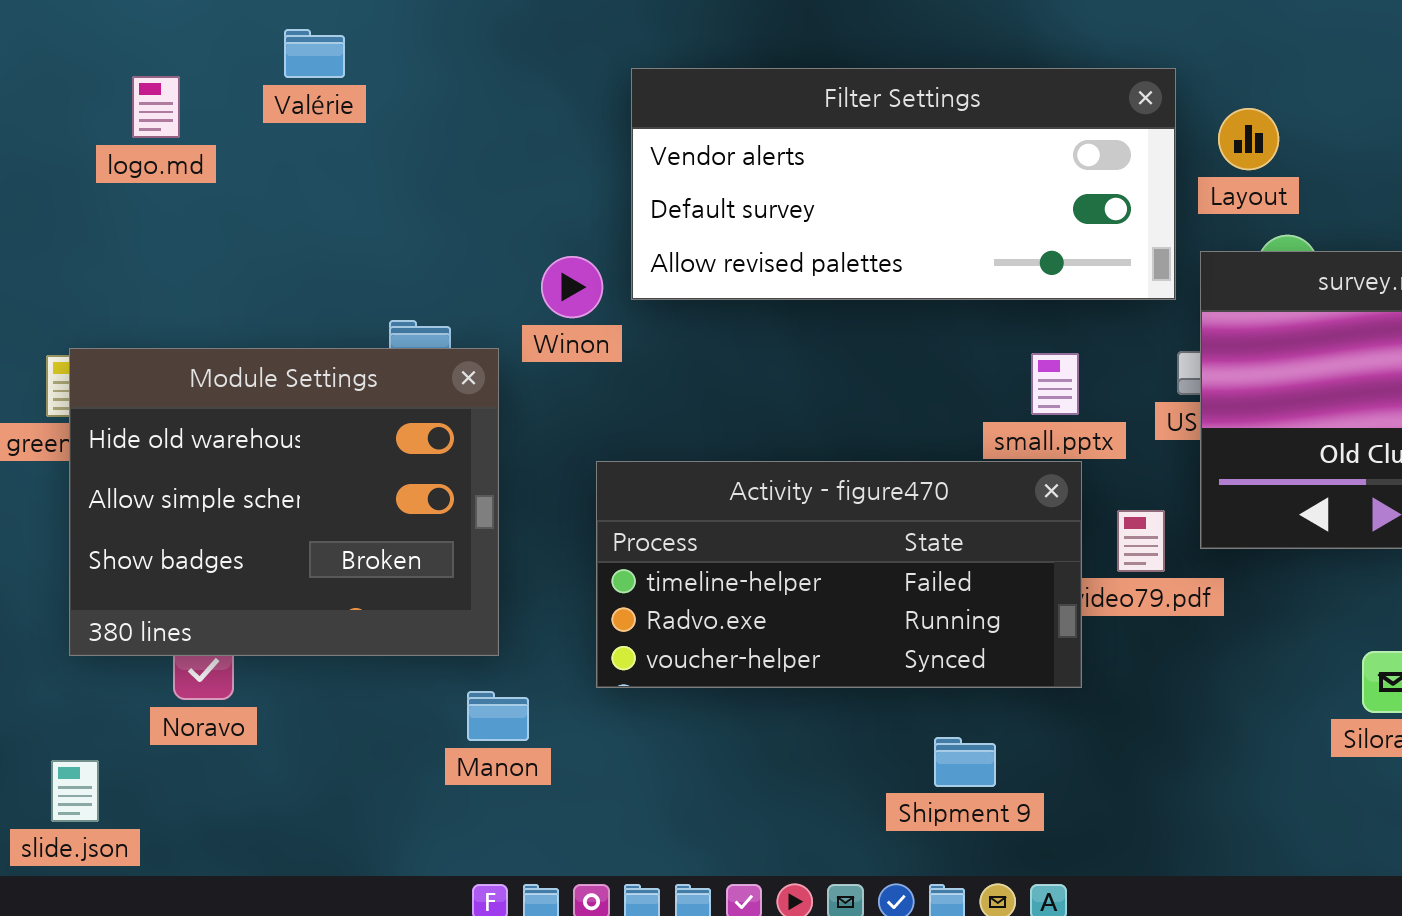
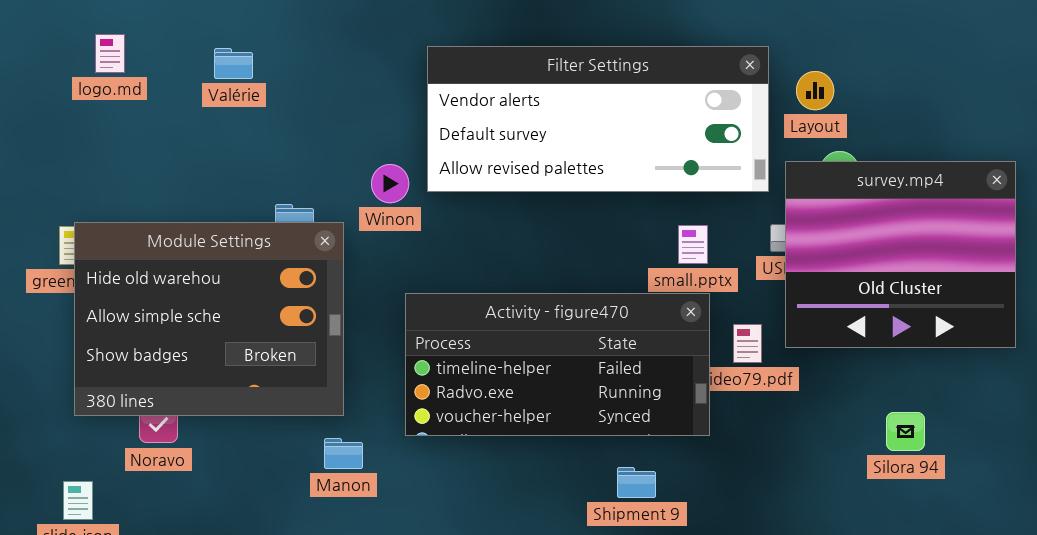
Valérie: [284,29,345,78] -> [214,48,253,79], moved
logo.md: [132,76,180,138] -> [95,34,125,73], moved

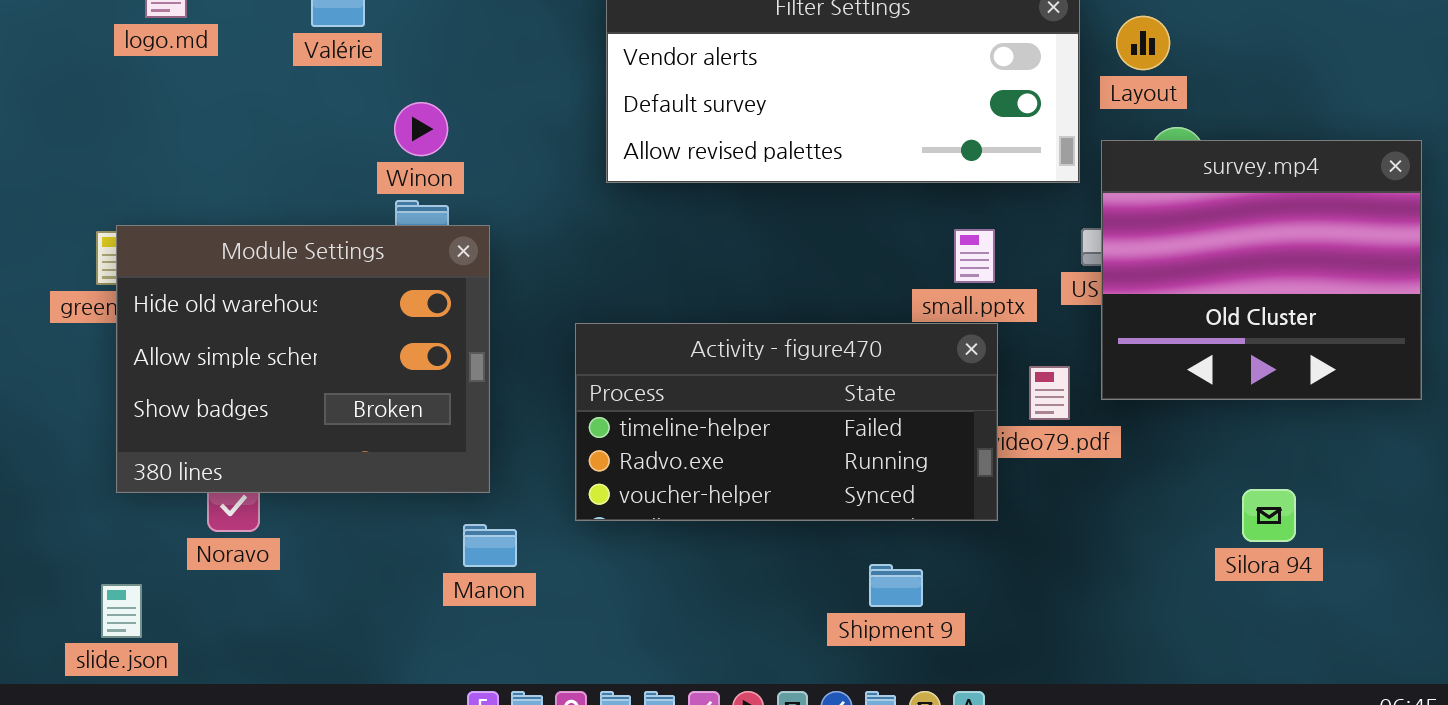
Winon: [371,164,409,203] -> [394,102,448,156], moved

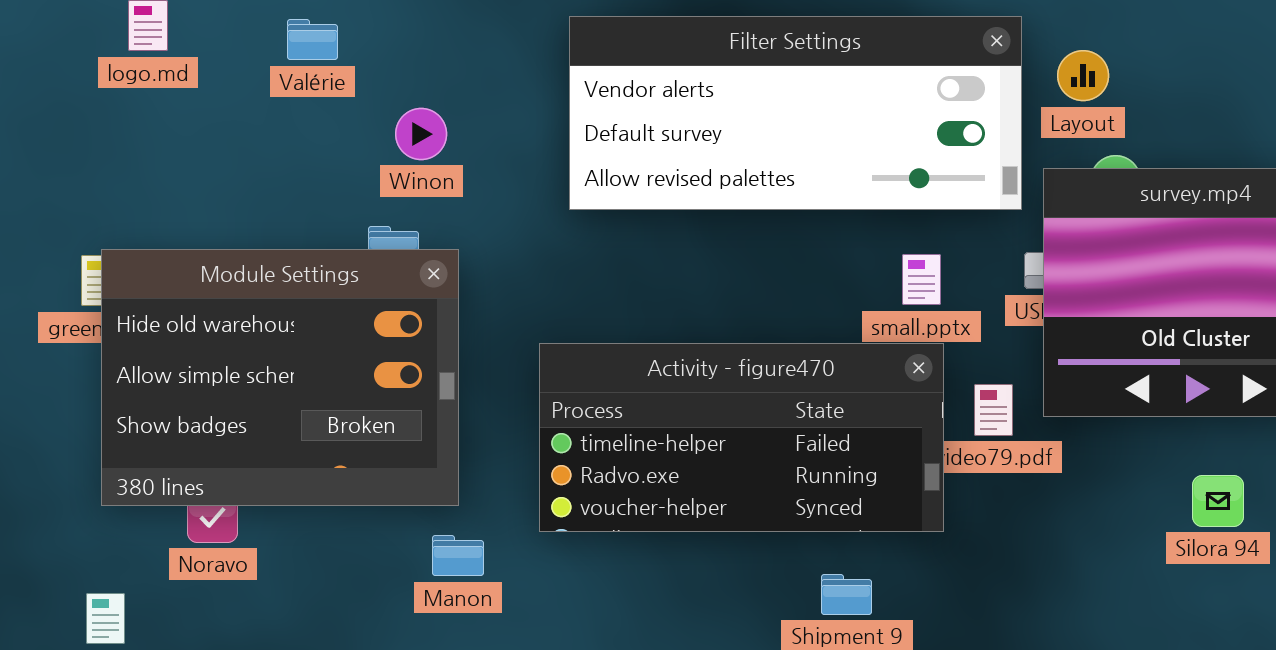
Winon: [394,102,448,156] -> [395,108,447,160], moved
Silora 94: [1242,489,1296,542] -> [1192,475,1244,527], moved

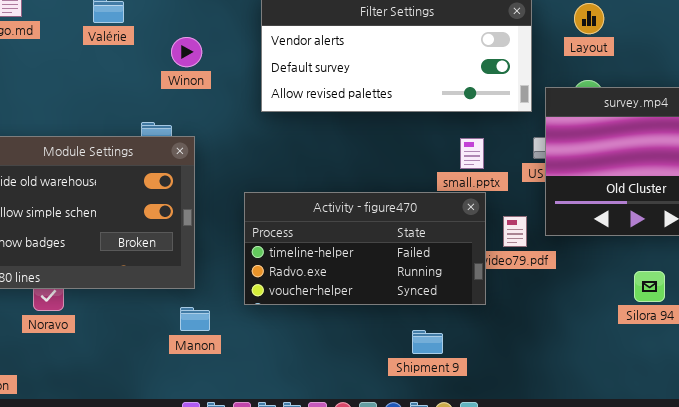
Layout: [1057,50,1109,101] -> [574,3,604,34], moved
Winon: [395,108,447,160] -> [171,37,202,67], moved

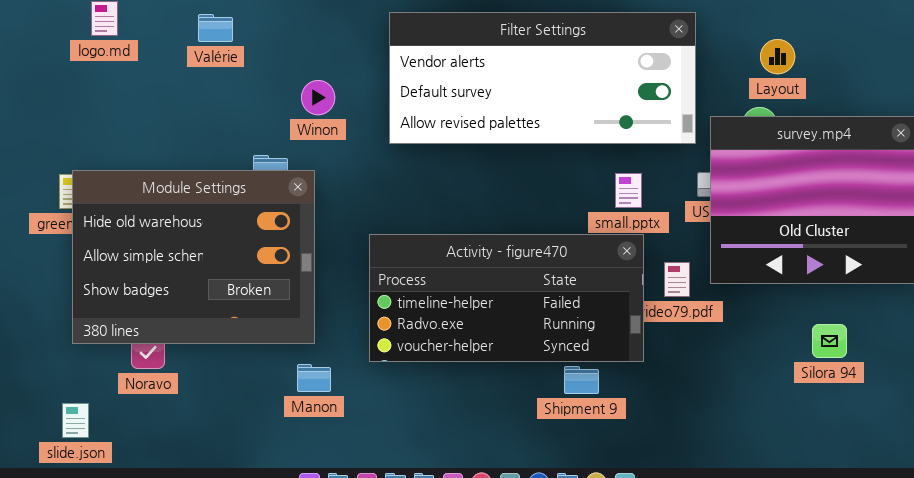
Layout: [574,3,604,34] -> [760,39,795,74], moved
Winon: [171,37,202,67] -> [301,80,335,115], moved
Shipment 9: [412,330,443,354] -> [564,366,599,394], moved

